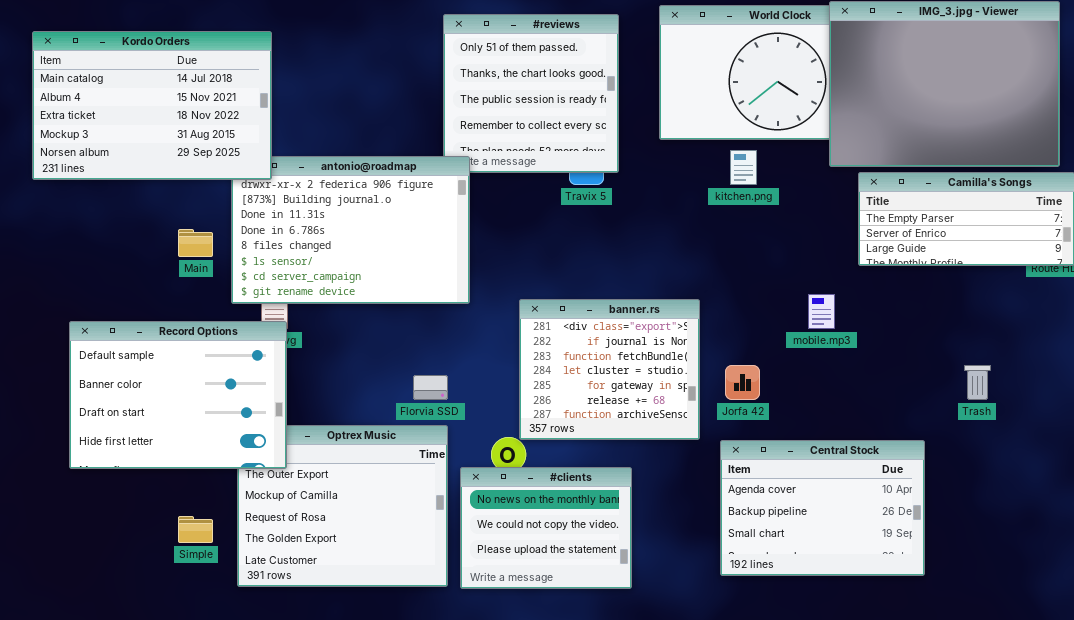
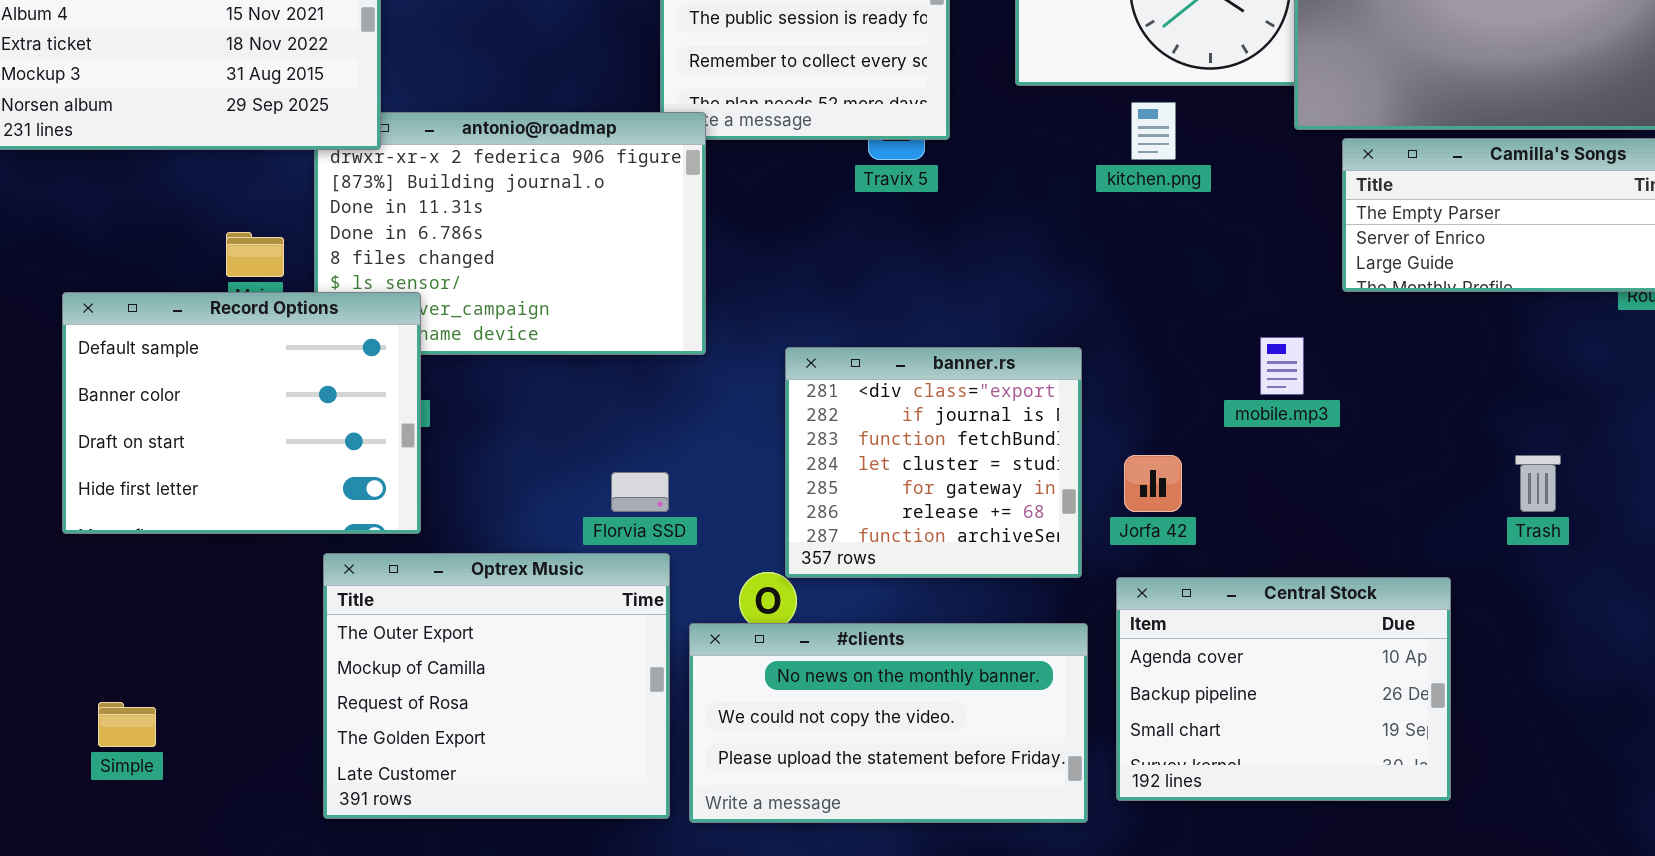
Record Options: [69,321,287,469] -> [62,292,421,534], moved
#clients: [460,467,632,589] -> [689,623,1088,823], resized
Simple: [178,516,213,543] -> [98,702,156,747], moved

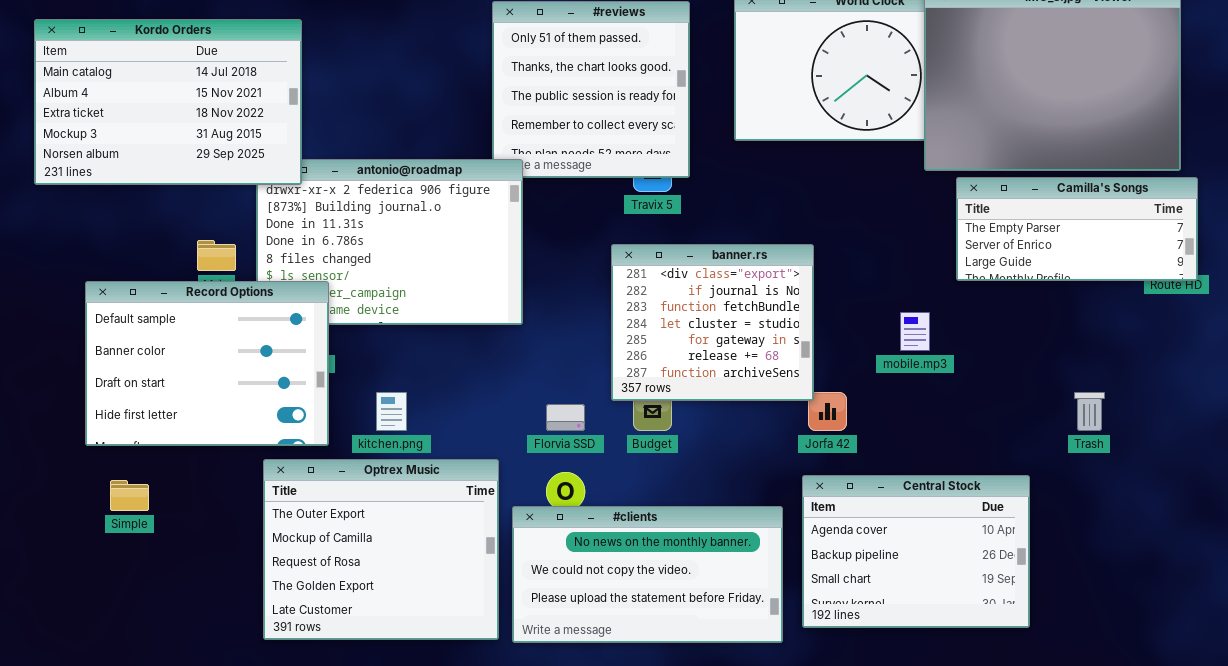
kitchen.png: [1131,102,1176,160] -> [376,392,407,431], moved
banner.rs: [785,347,1082,578] -> [611,244,814,401], moved
Florvia SSD: [611,472,669,512] -> [546,404,585,431], moved
Simple: [98,702,156,747] -> [110,480,149,511], moved

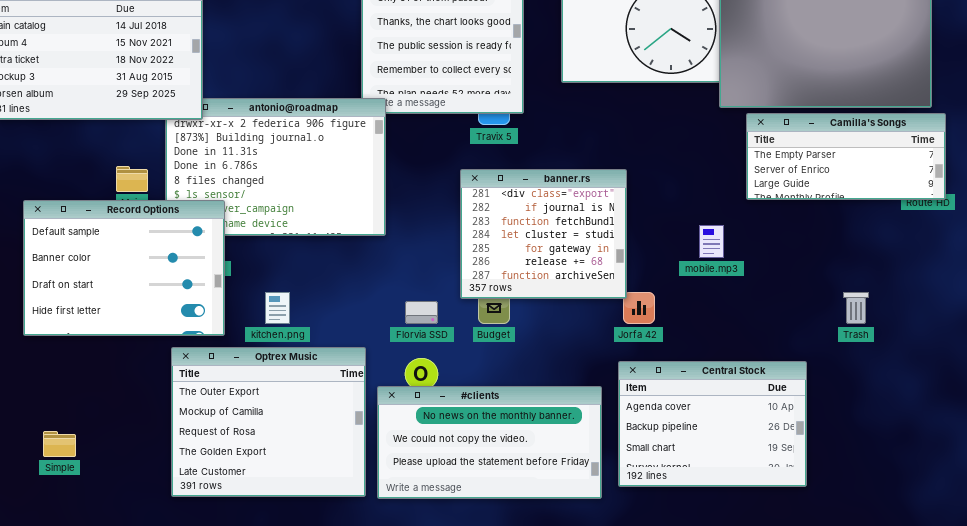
Simple: [110,480,149,511] -> [43,431,76,457], moved

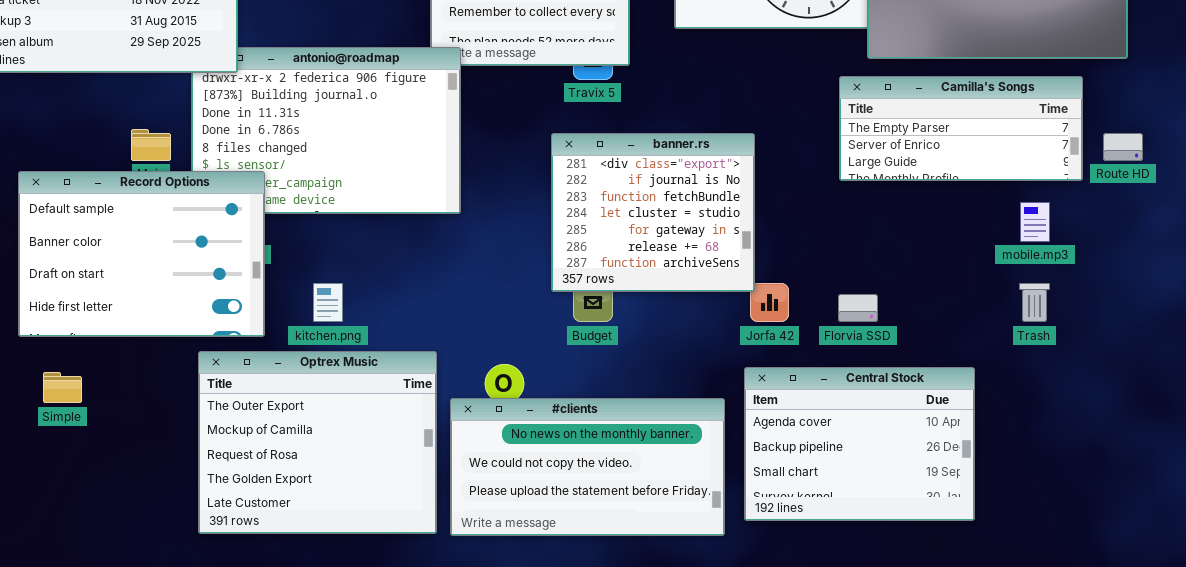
Camilla's Songs: [746,113,946,200] -> [839,76,1083,181], moved
mobile.mp3: [699,225,724,258] -> [1020,202,1050,242], moved
Florvia SSD: [405,301,438,324] -> [838,294,878,322], moved
Simple: [43,431,76,457] -> [43,372,82,403], moved

